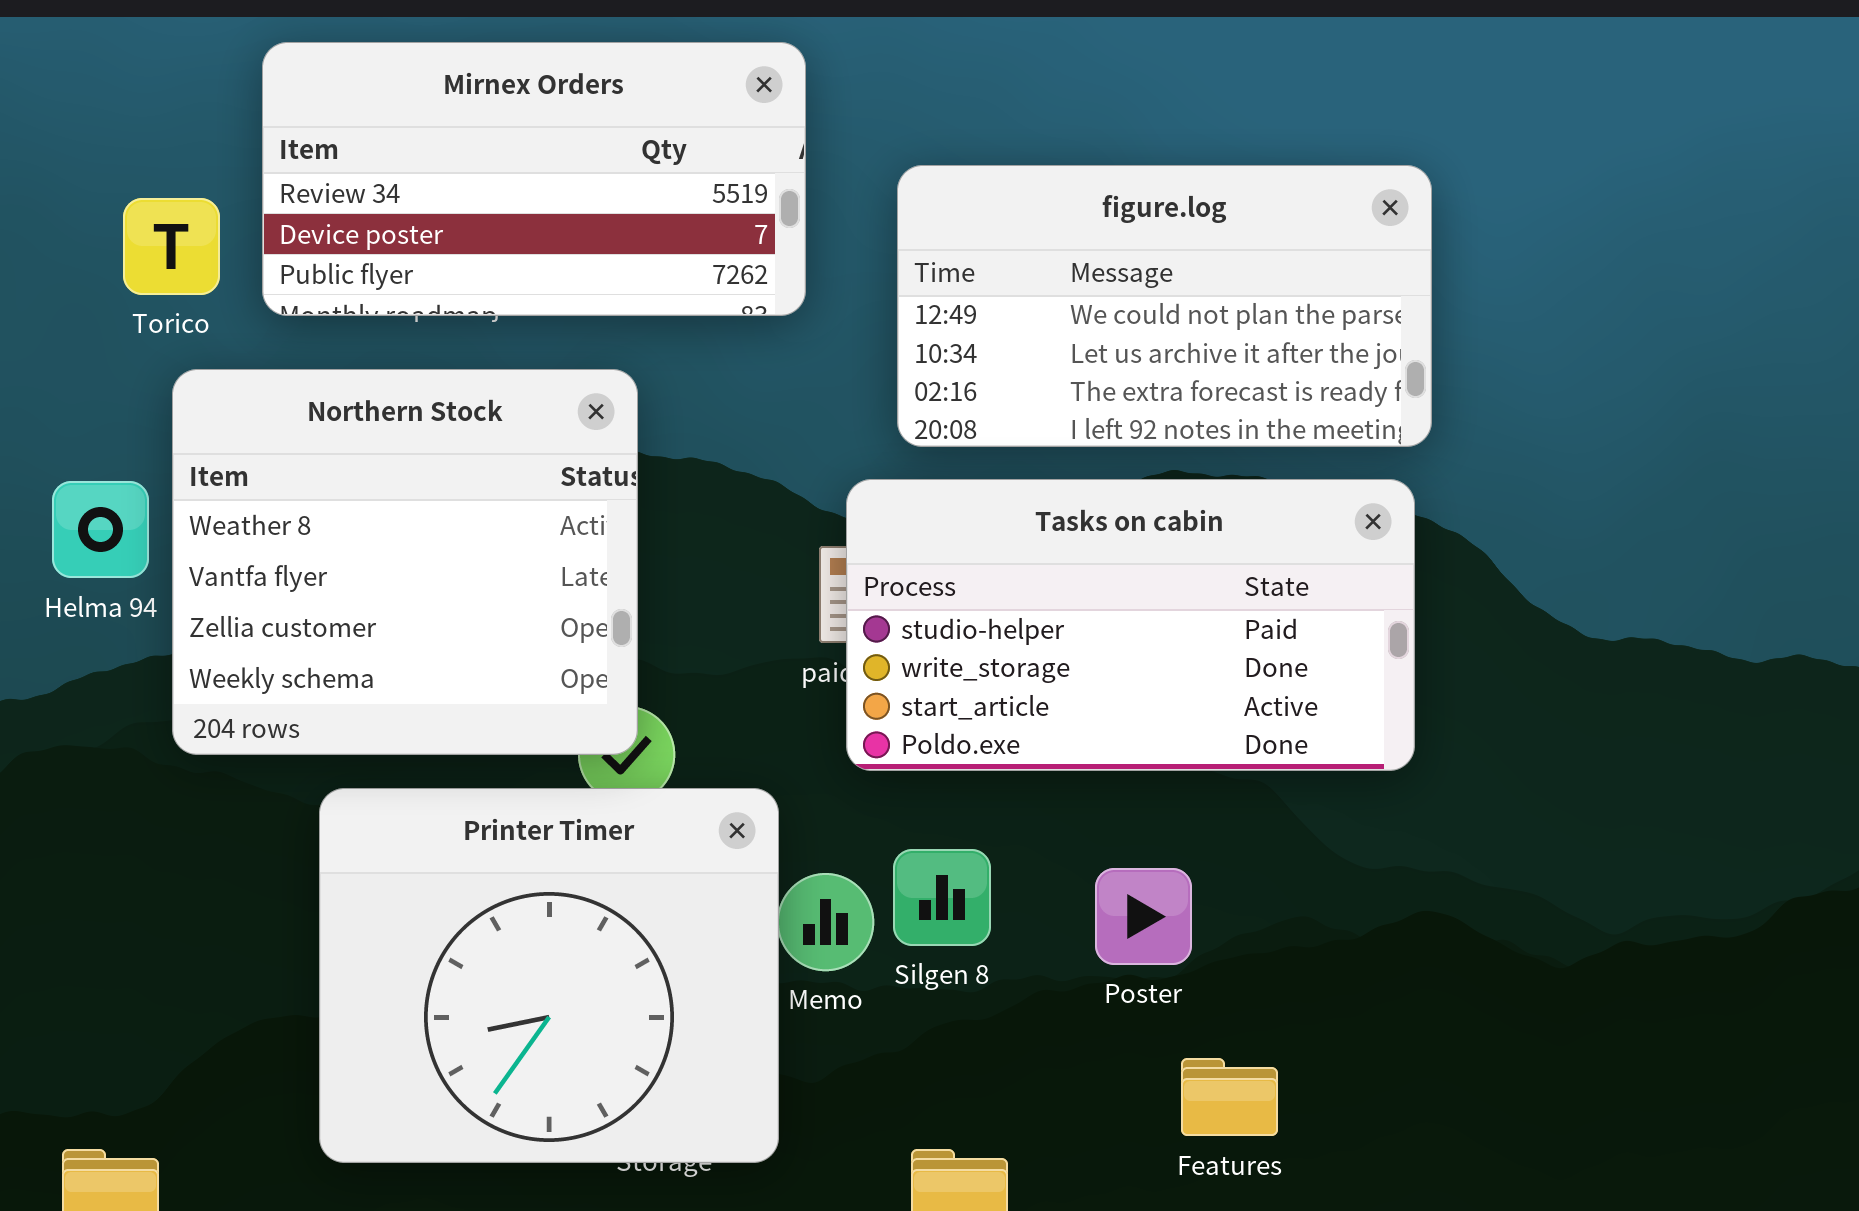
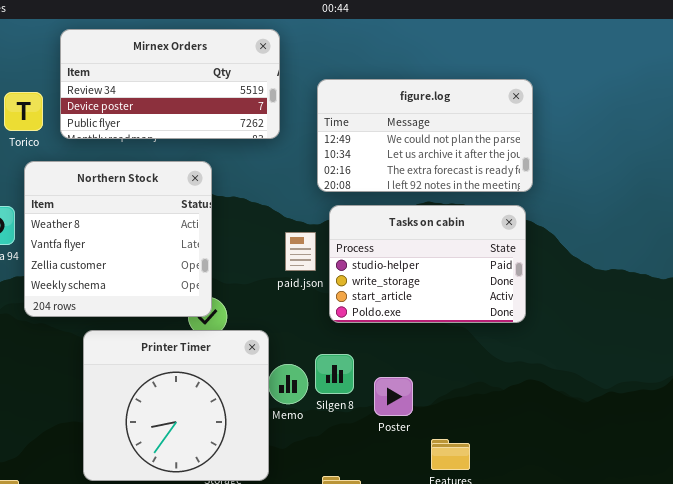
Tasks on cabin: [846,479,1415,771] -> [329,205,526,323], resized
Poster: [1095,868,1192,965] -> [374,377,413,416], moved

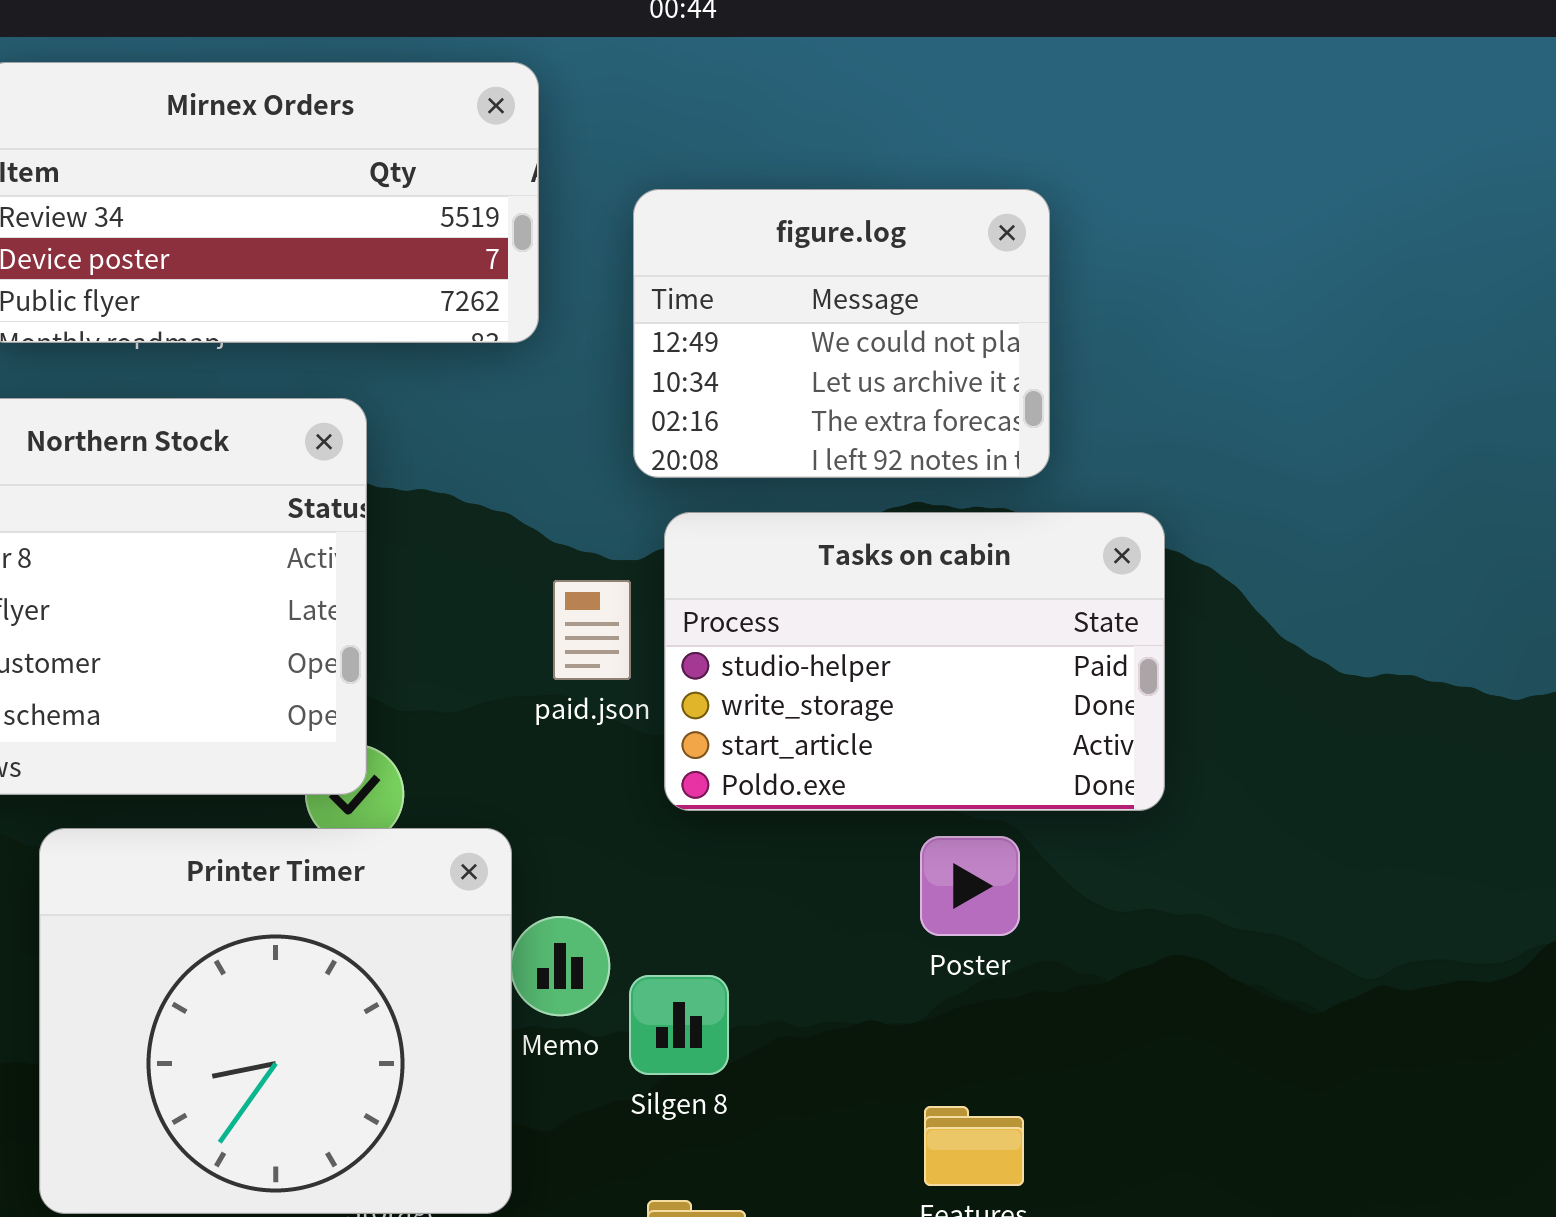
figure.log: [317,79,533,192] -> [633,189,1050,478], resized
Silgen 8: [315,354,354,394] -> [629,975,729,1075], moved
Poster: [374,377,413,416] -> [920,836,1020,936], moved

